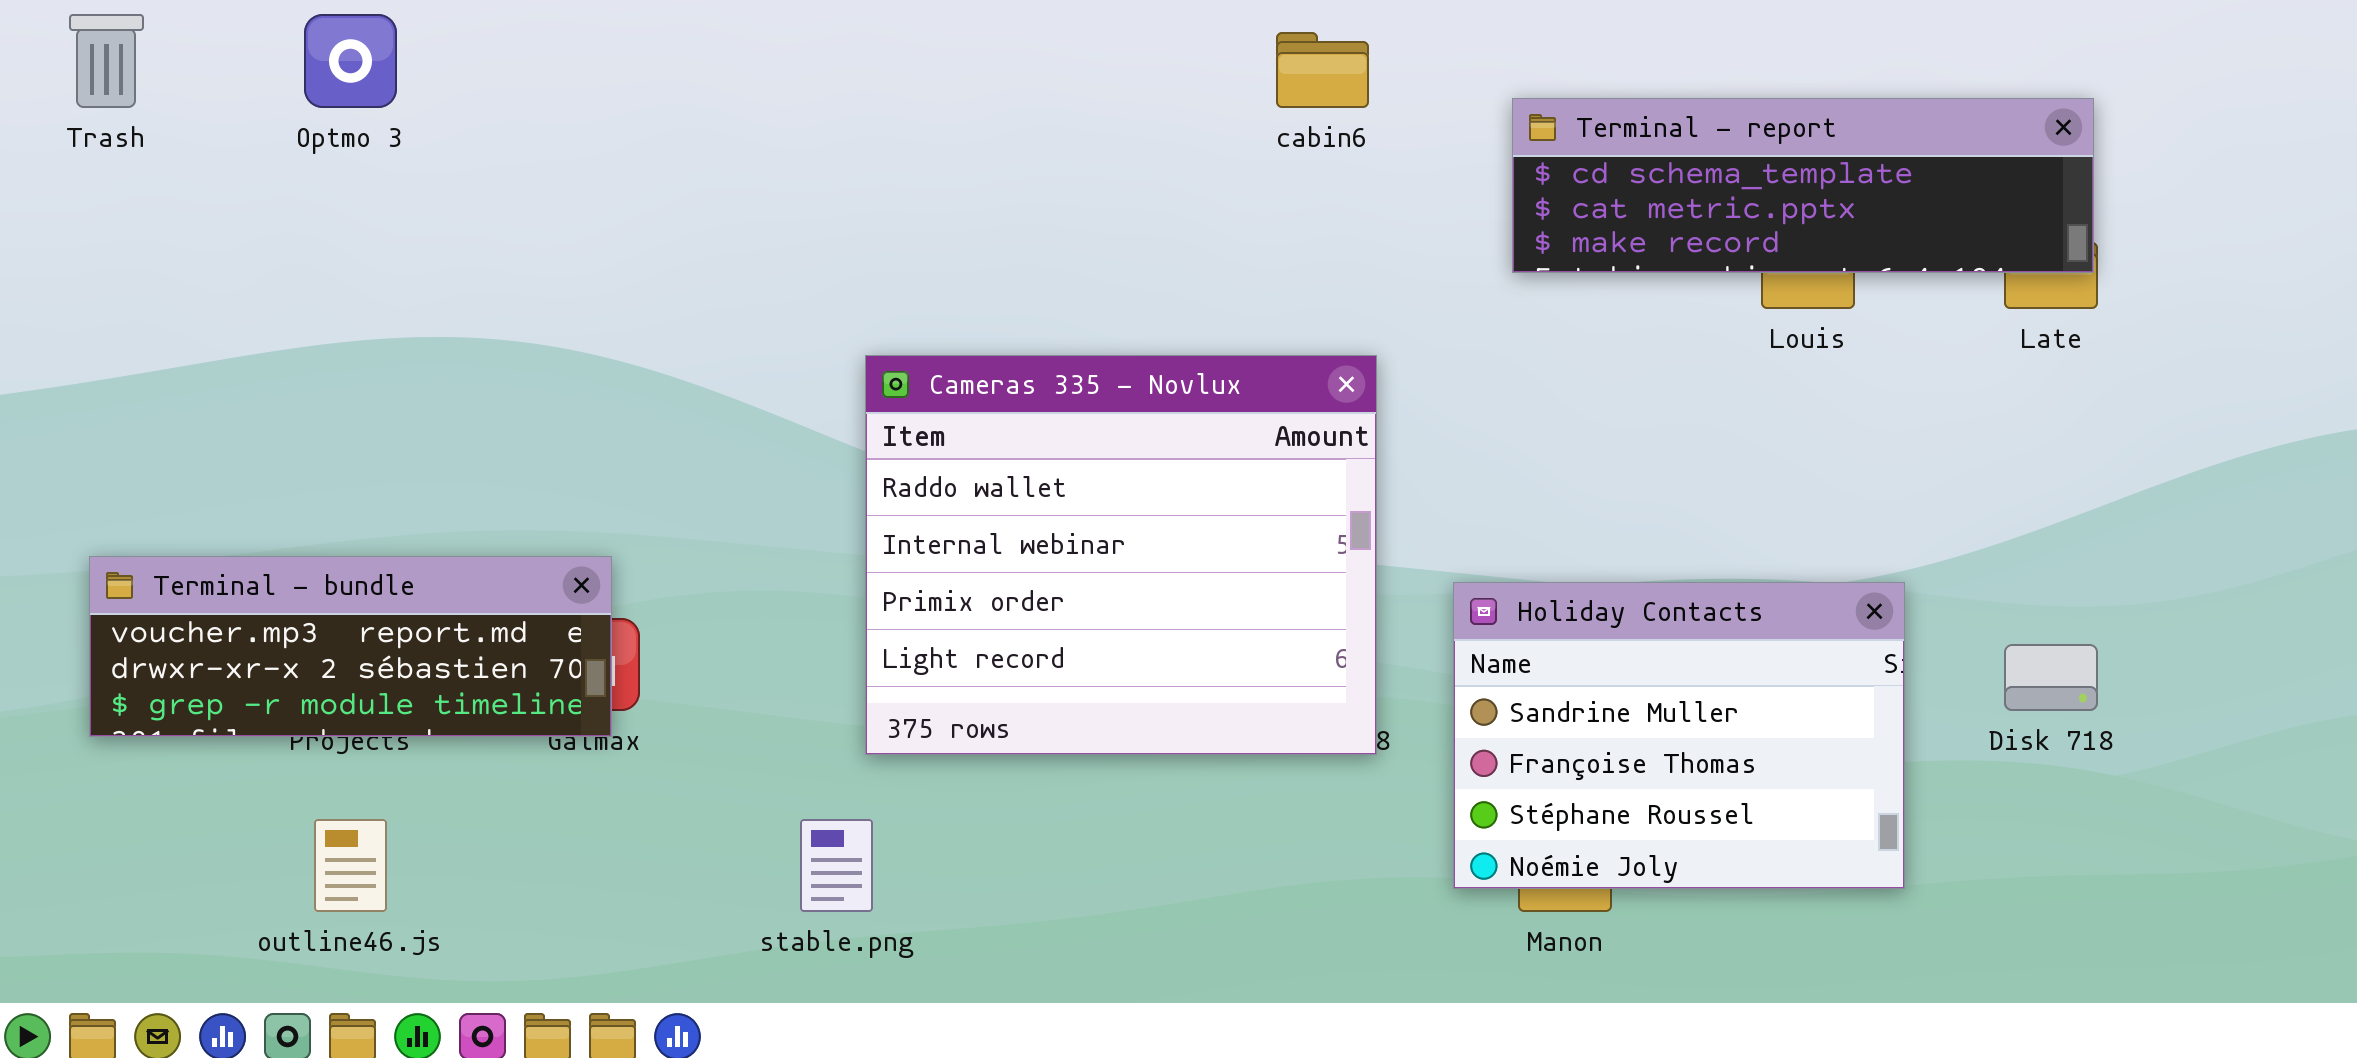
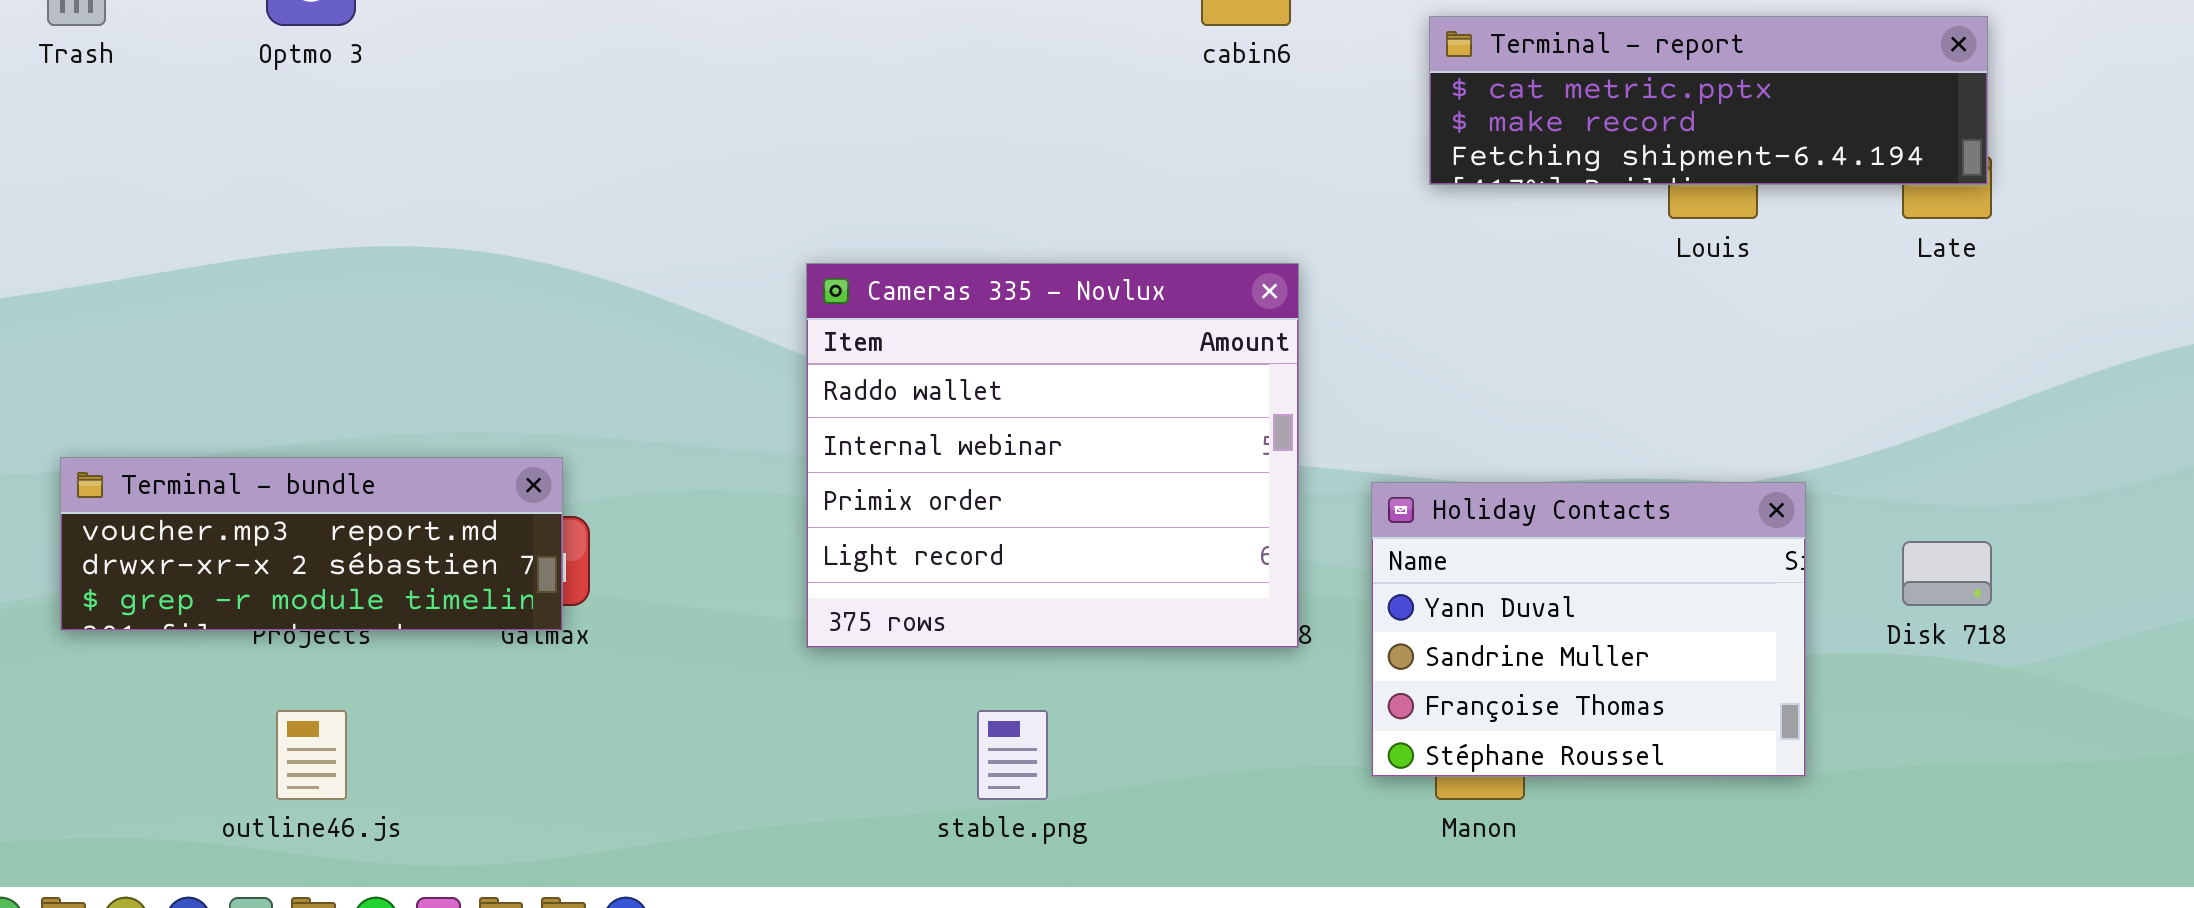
Terminal - report: [1512,98,2094,273] -> [1429,16,1988,185], scrolled down 1 row
Holiday Contacts: [1453,582,1905,889] -> [1371,482,1806,777], scrolled up 1 row
stable.png: [800,819,873,912] -> [977,710,1048,800], moved

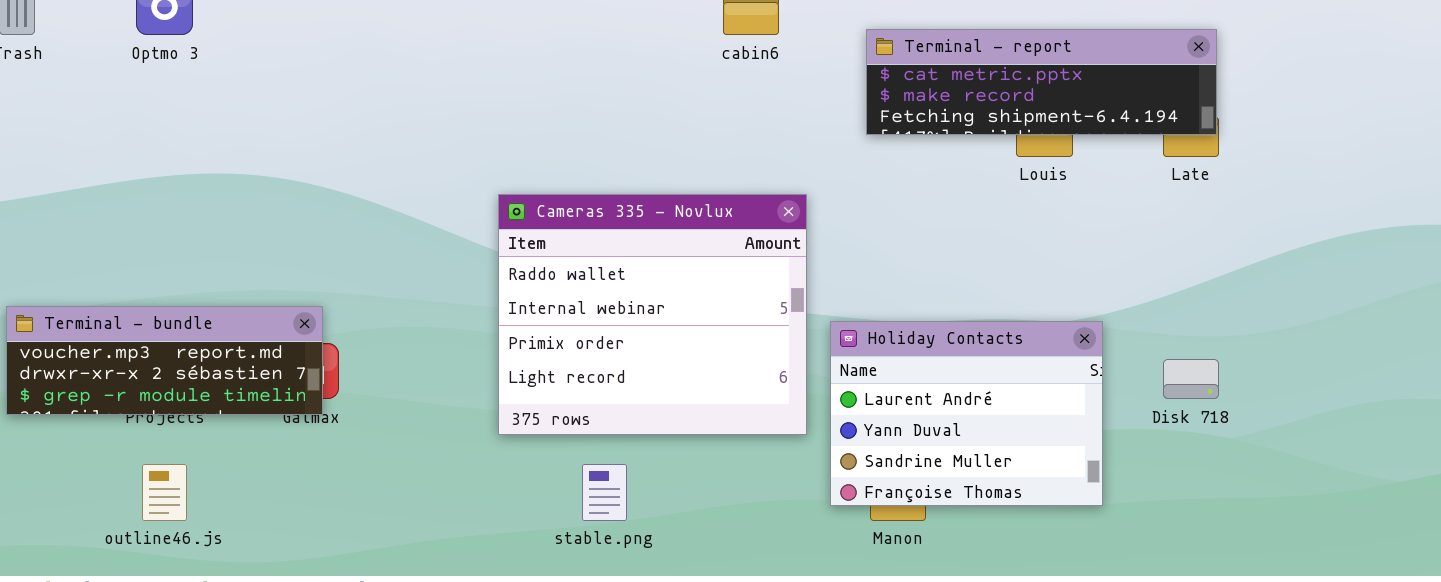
Cameras 335 - Novlux: [806,263,1299,648] -> [498,194,807,435], moved
Holiday Contacts: [1371,482,1806,777] -> [830,321,1103,506], scrolled up 1 row

